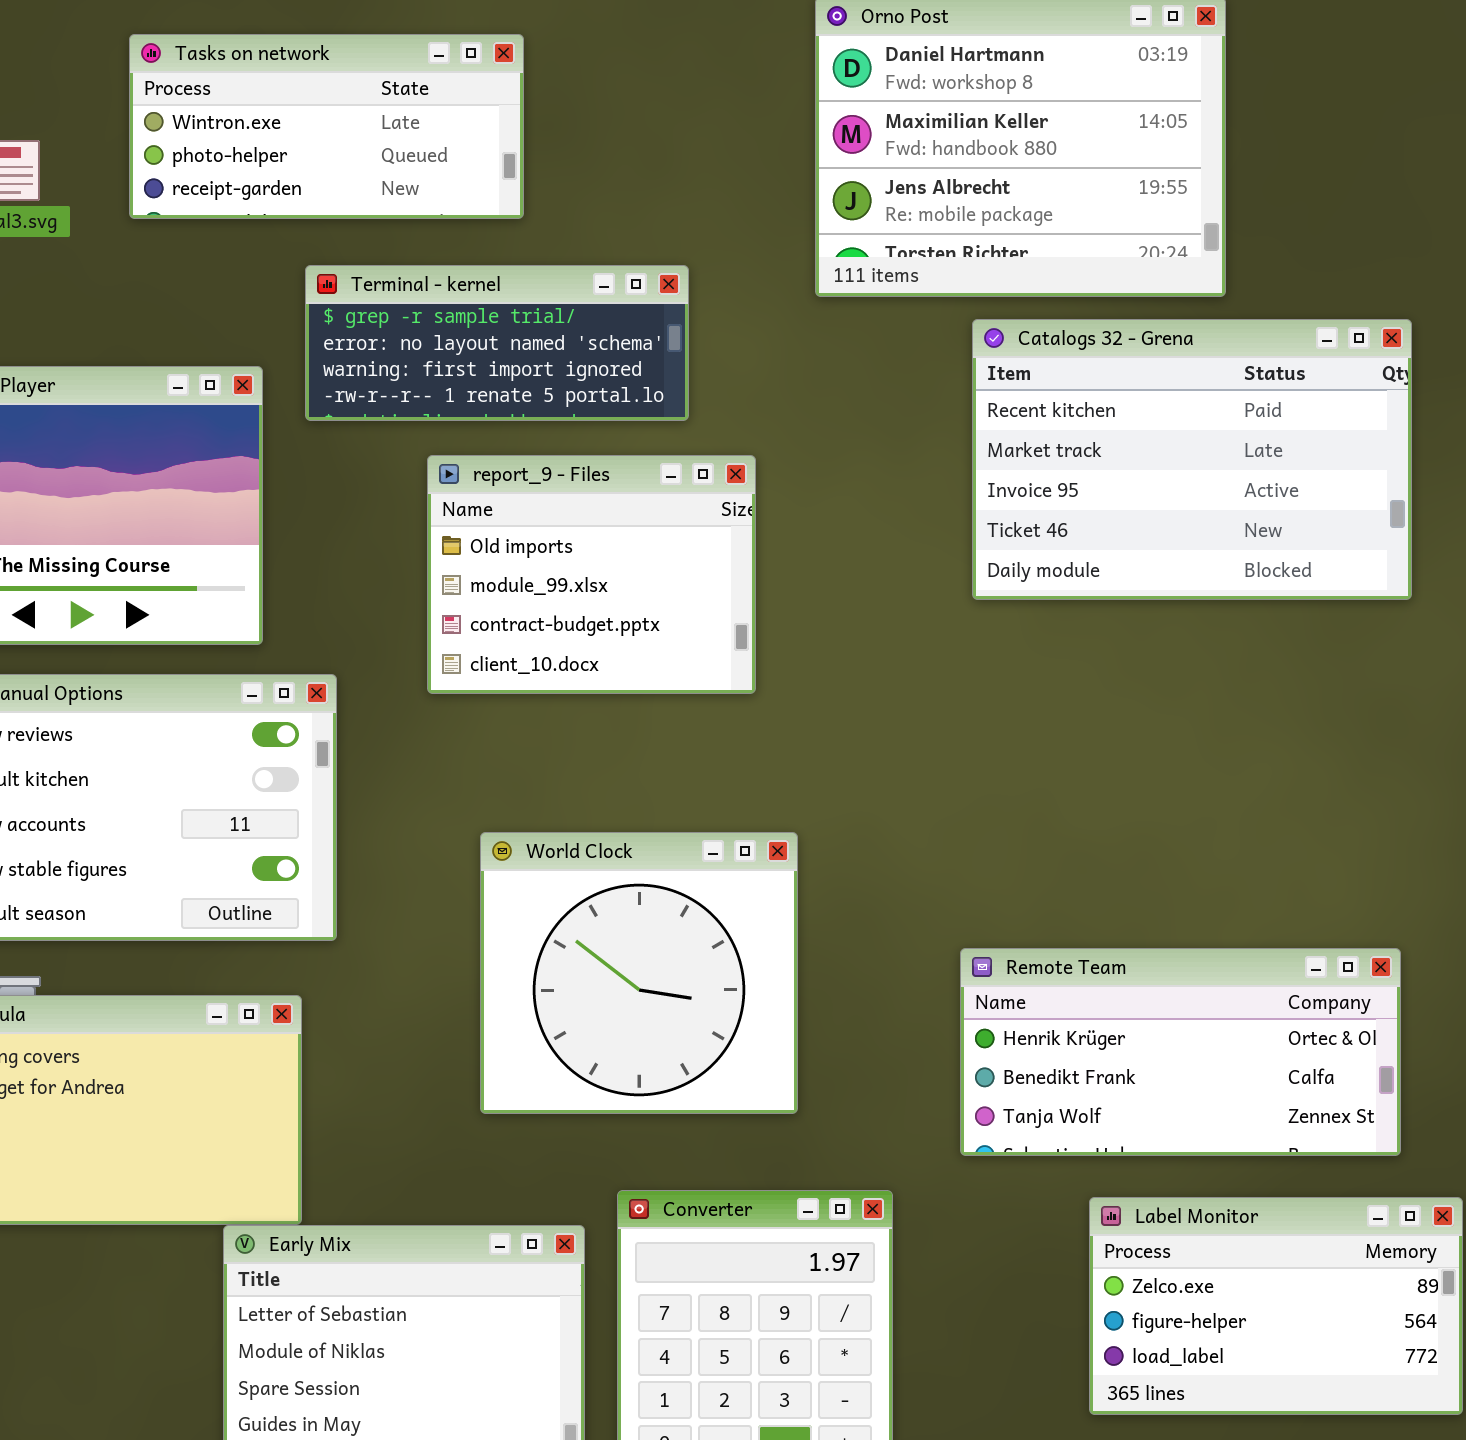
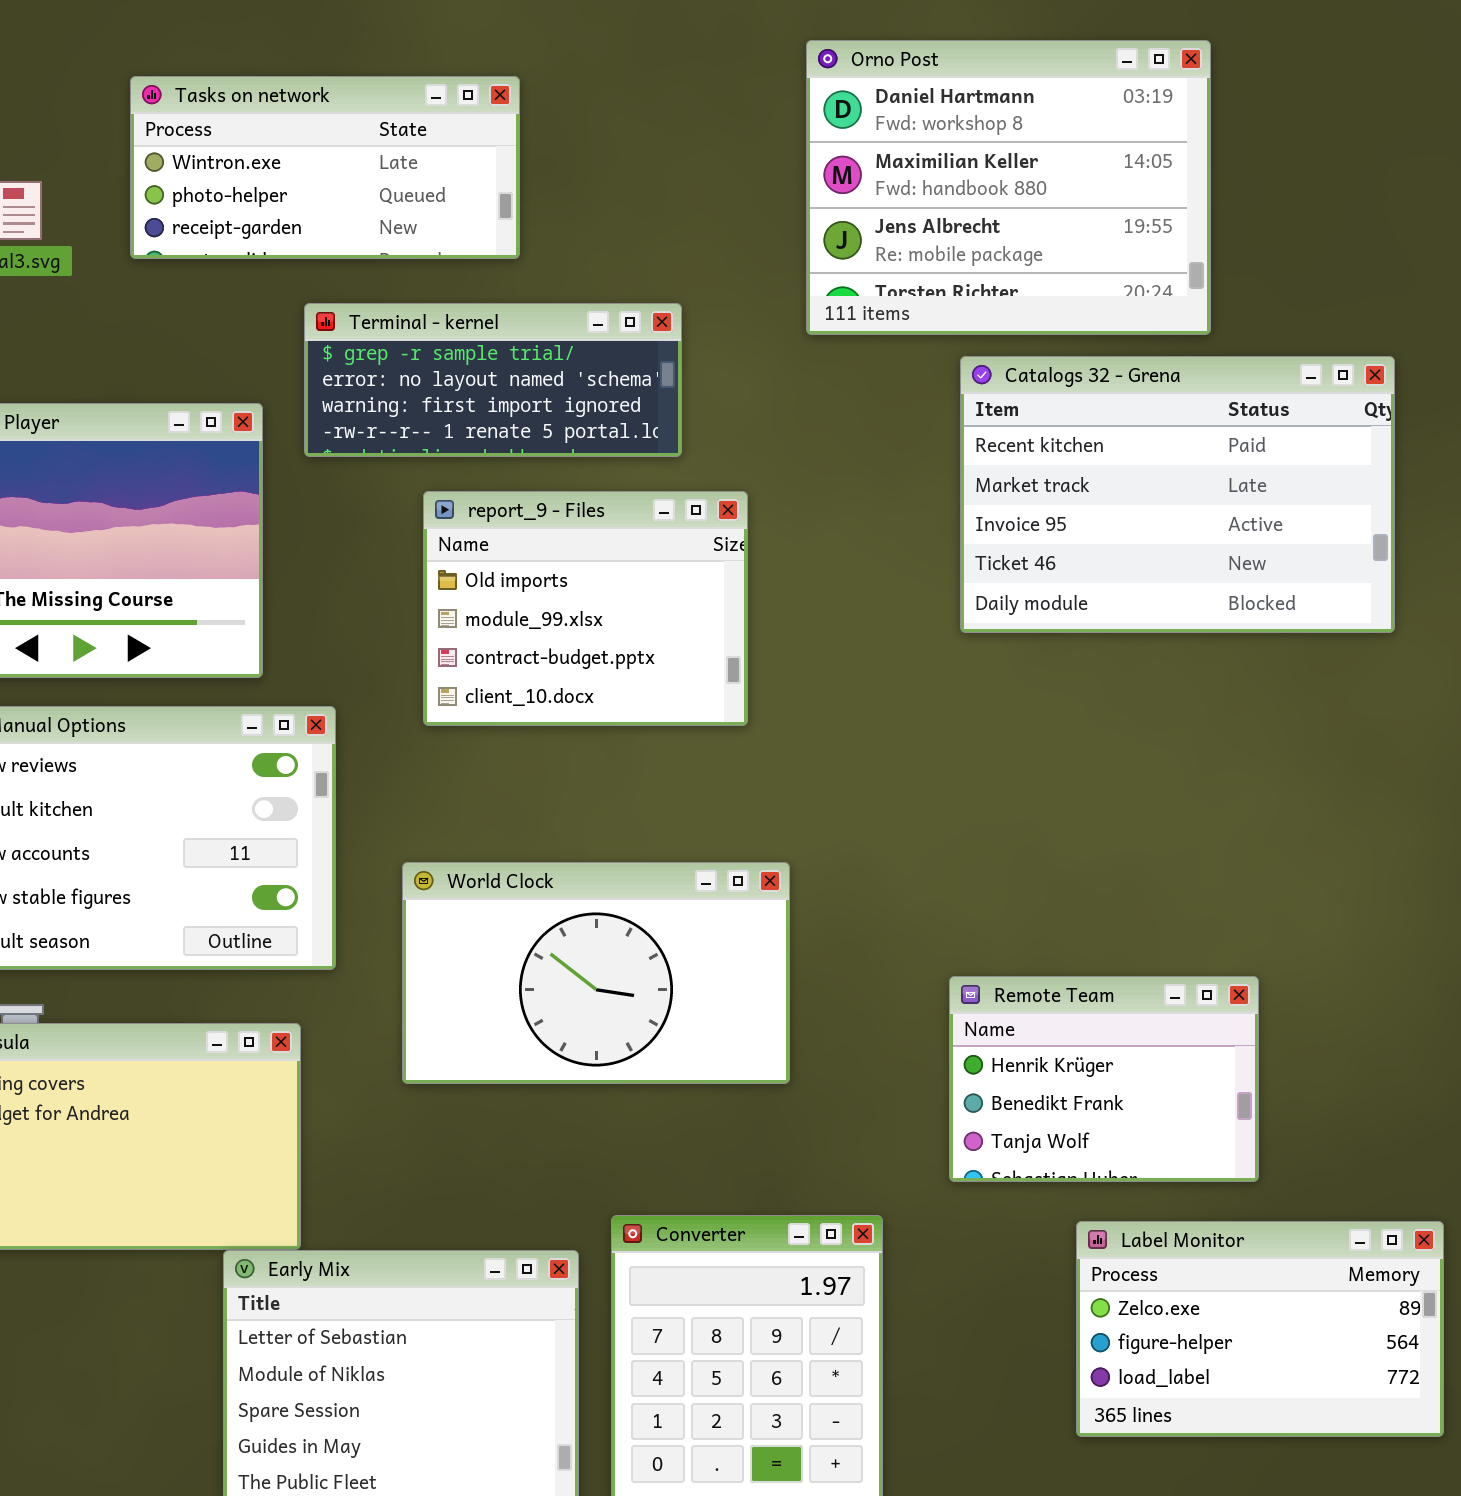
World Clock: [480,832,798,1114] -> [402,862,790,1084], resized
Remote Team: [960,948,1401,1156] -> [949,976,1259,1182], resized

